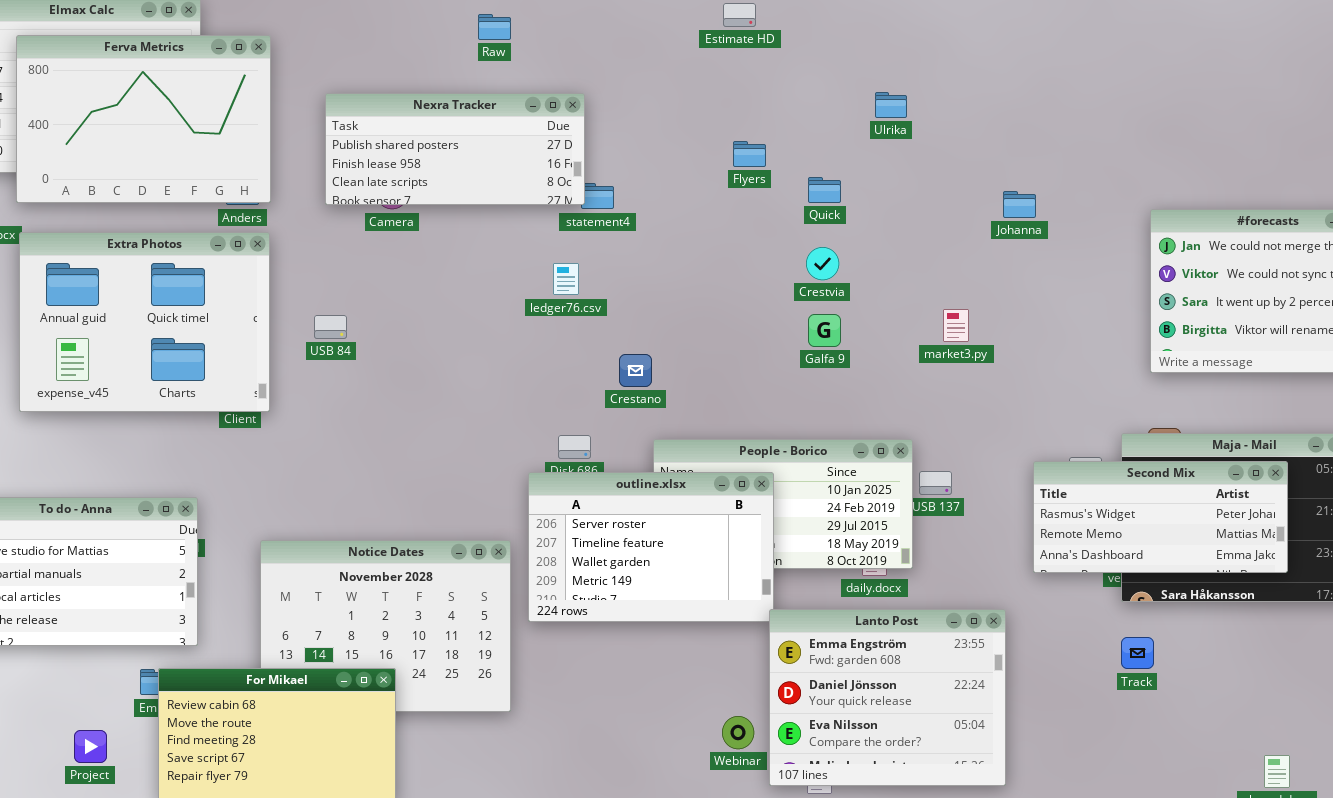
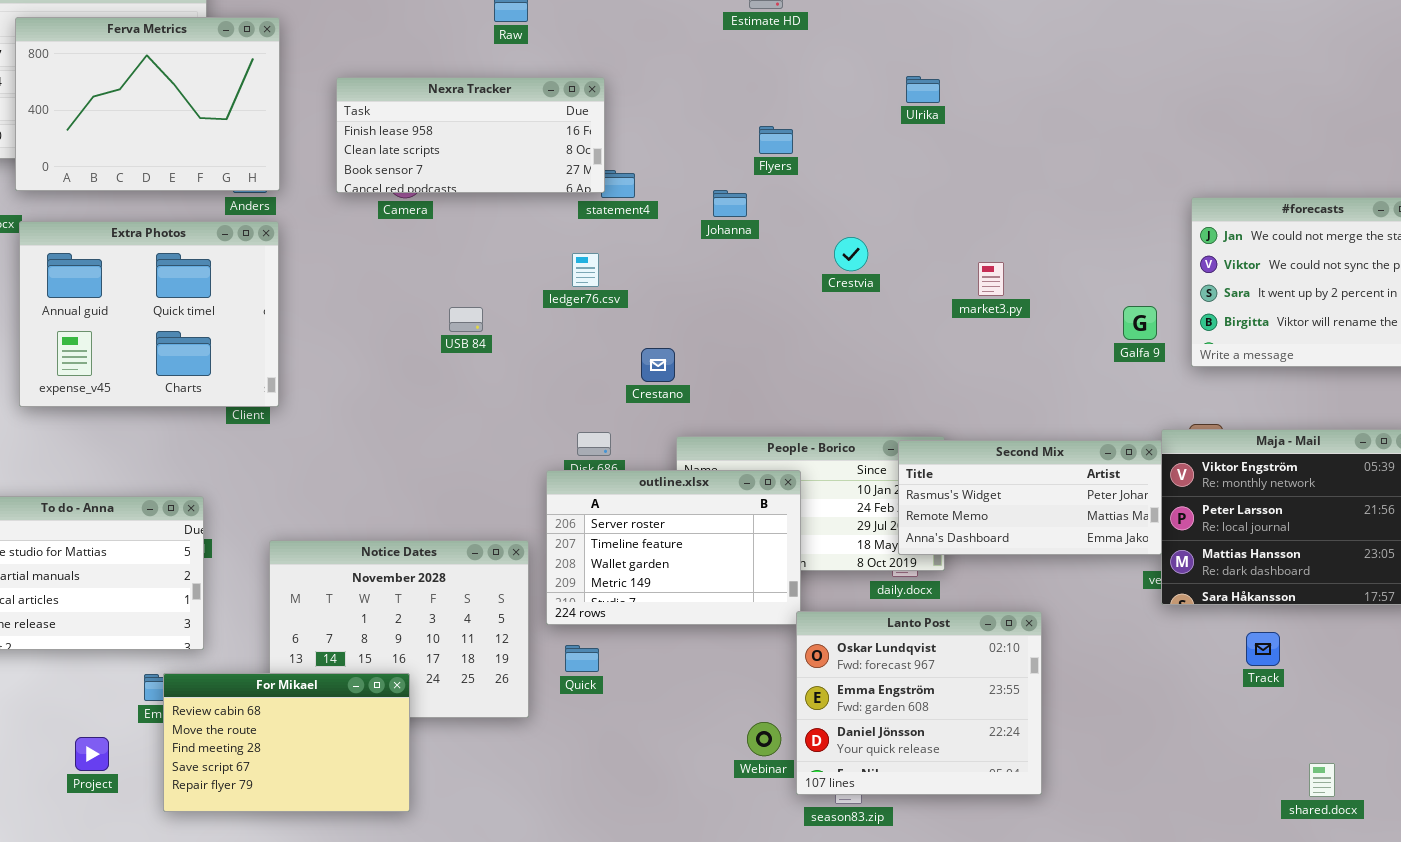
Nexra Tracker: [325,93,585,205] -> [336,77,605,193], scrolled down 1 row
Quick: [808,177,841,203] -> [565,645,599,672], moved
Johanna: [1003,191,1036,218] -> [713,190,747,217], moved
market3.py: [943,309,969,342] -> [978,262,1004,296], moved
Galfa 9: [808,314,841,347] -> [1123,306,1157,340], moved
USB 84: [314,315,347,339] -> [449,307,483,332], moved
Second Mix: [1033,461,1288,573] -> [898,440,1162,555], moved
Lanto Post: [769,609,1006,786] -> [796,611,1042,795], scrolled up 1 row
Track: [1121,637,1154,669] -> [1246,632,1280,666], moved

